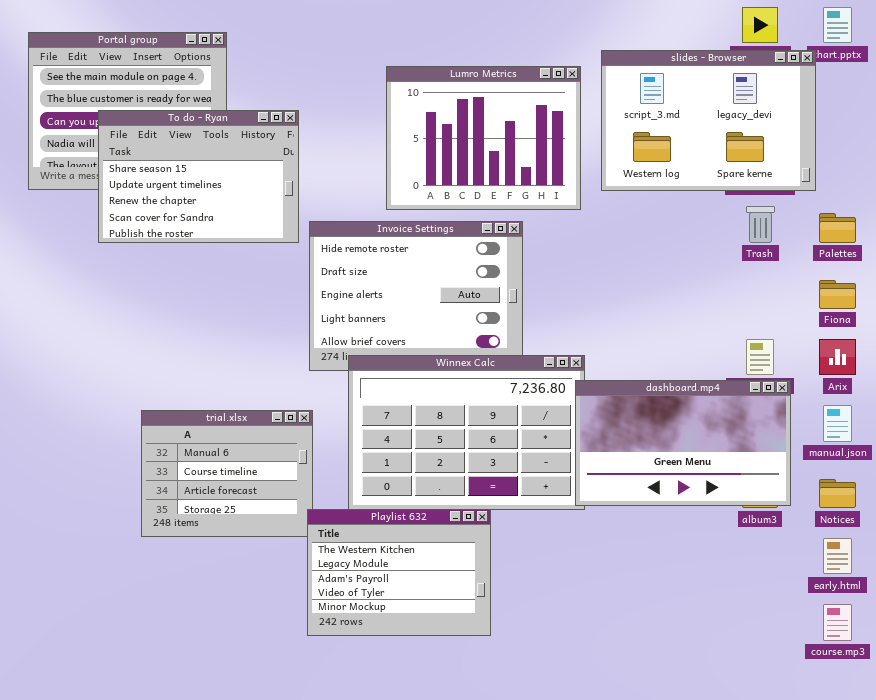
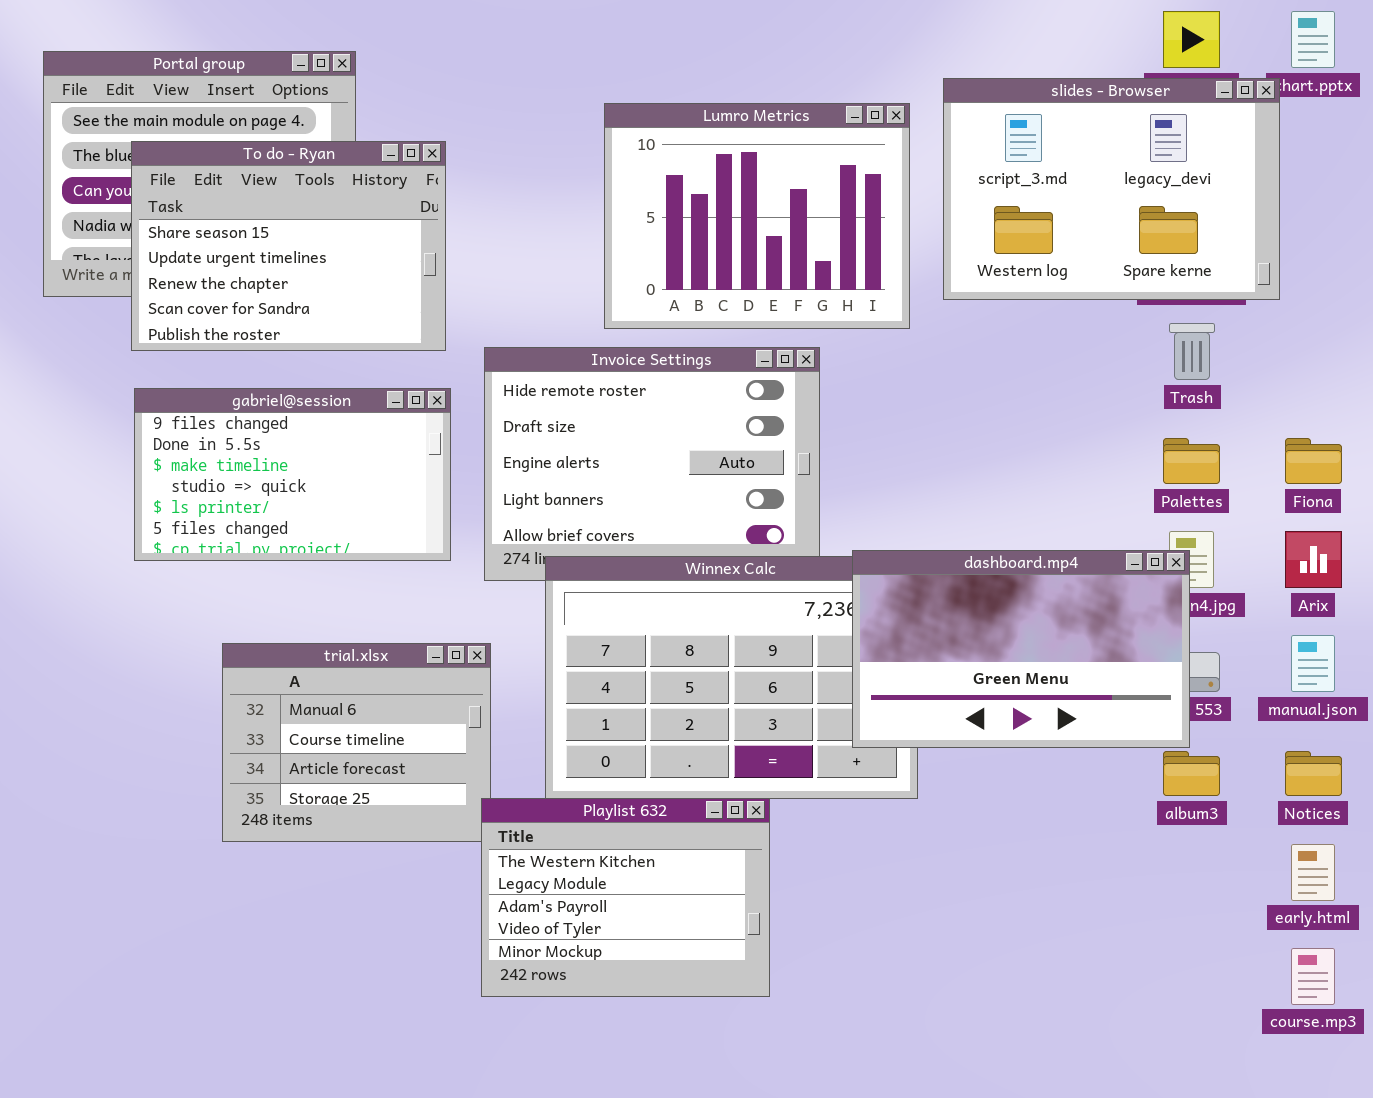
To do - Ryan: [98,110,299,243] -> [131,141,446,351], moved
Palettes: [819,213,856,243] -> [1163,438,1220,484], moved
gabriel@session: none -> [134,388,451,561], opened
dashboard.mp4: [575,380,791,506] -> [852,550,1190,748], moved

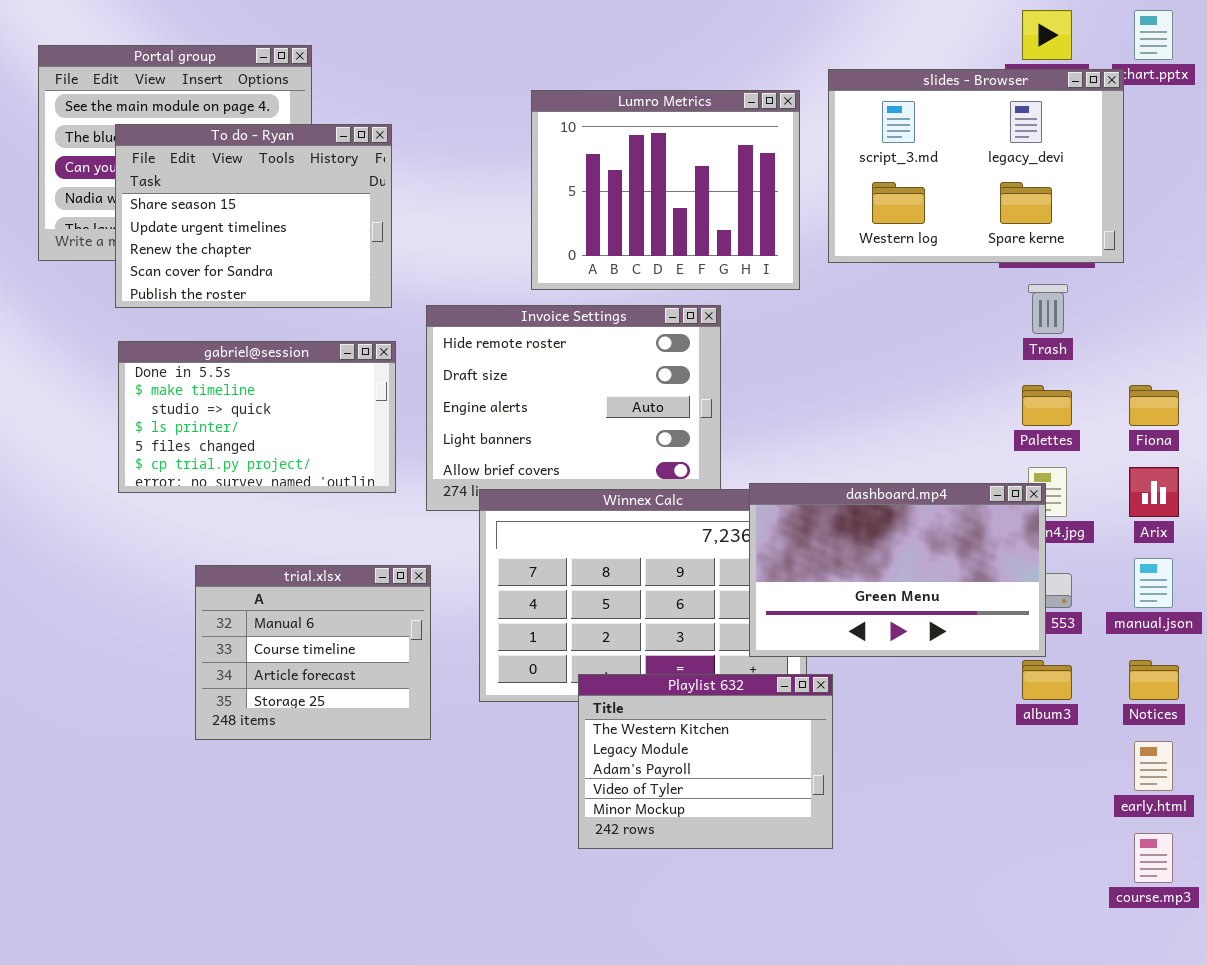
gabriel@session: [134,388,451,561] -> [118,341,396,493], scrolled down 1 row
Playlist 632: [481,798,770,997] -> [578,674,833,849], moved

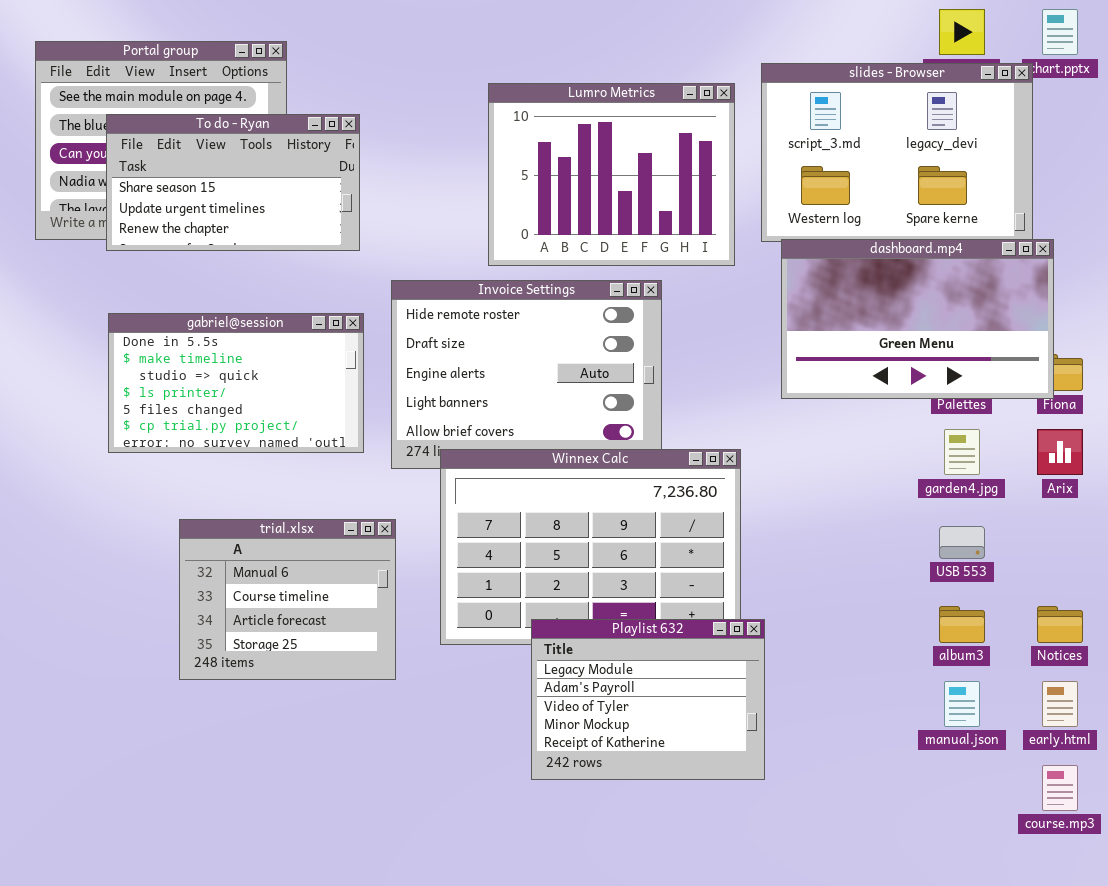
To do - Ryan: [115,124,392,308] -> [106,114,360,251], resized
dashboard.mp4: [749,483,1046,657] -> [781,239,1054,399], moved
manual.json: [1134,558,1173,608] -> [944,681,980,727], moved
Playlist 632: [578,674,833,849] -> [531,619,765,780], scrolled down 1 row

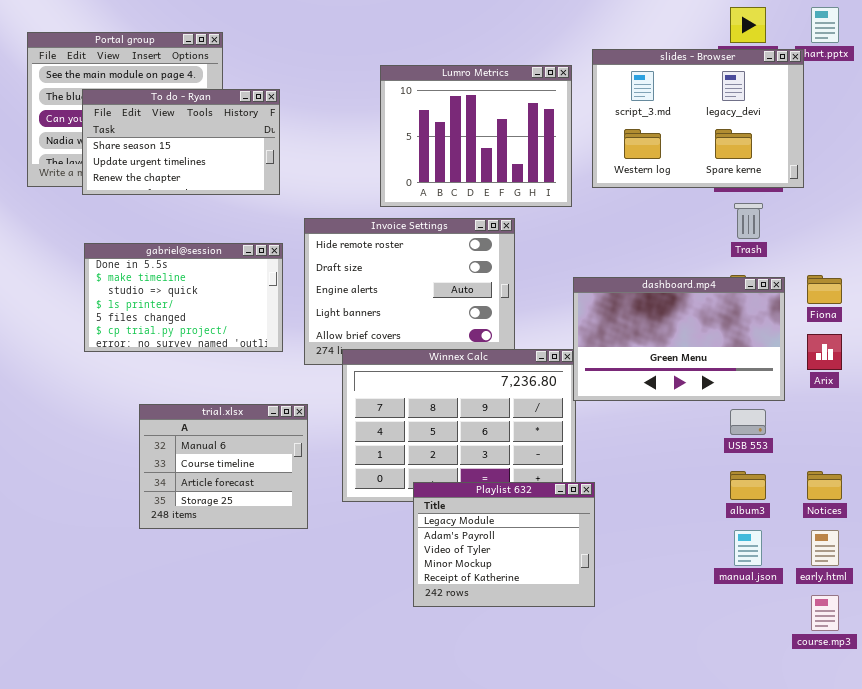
dashboard.mp4: [781,239,1054,399] -> [573,277,785,401], moved

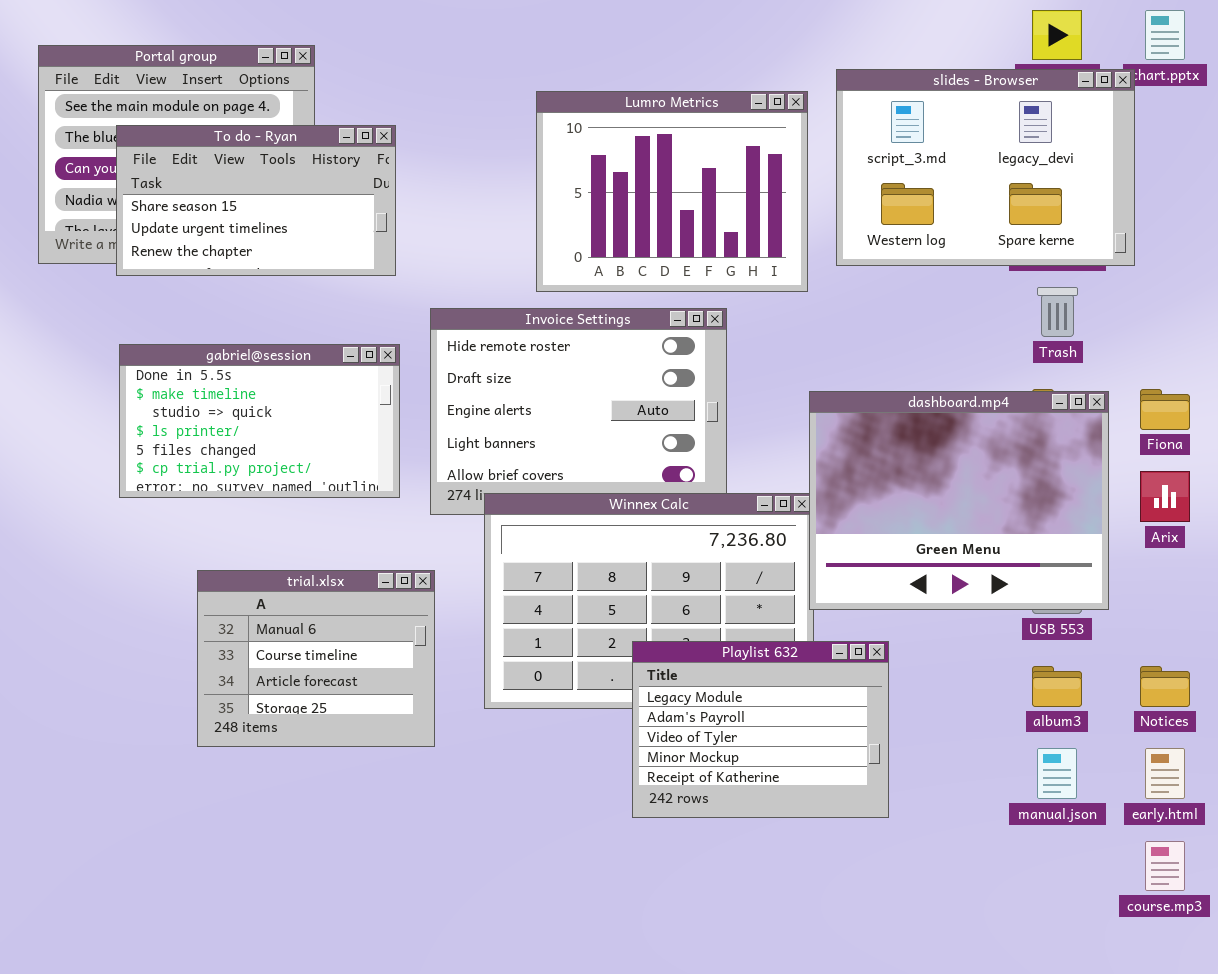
dashboard.mp4: [573,277,785,401] -> [809,391,1109,610], resized
Playlist 632: [413,482,595,607] -> [632,641,889,818], moved

